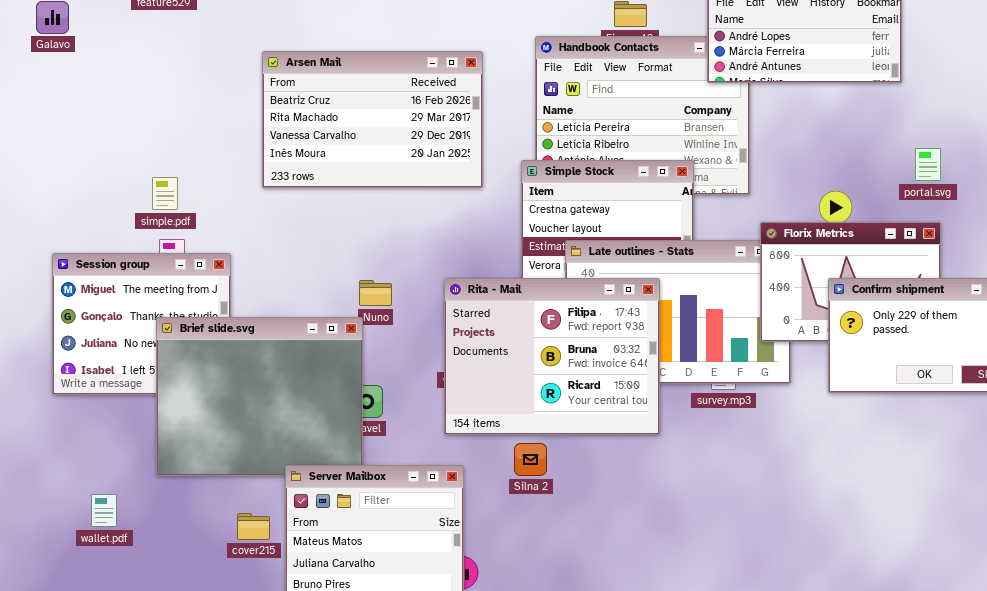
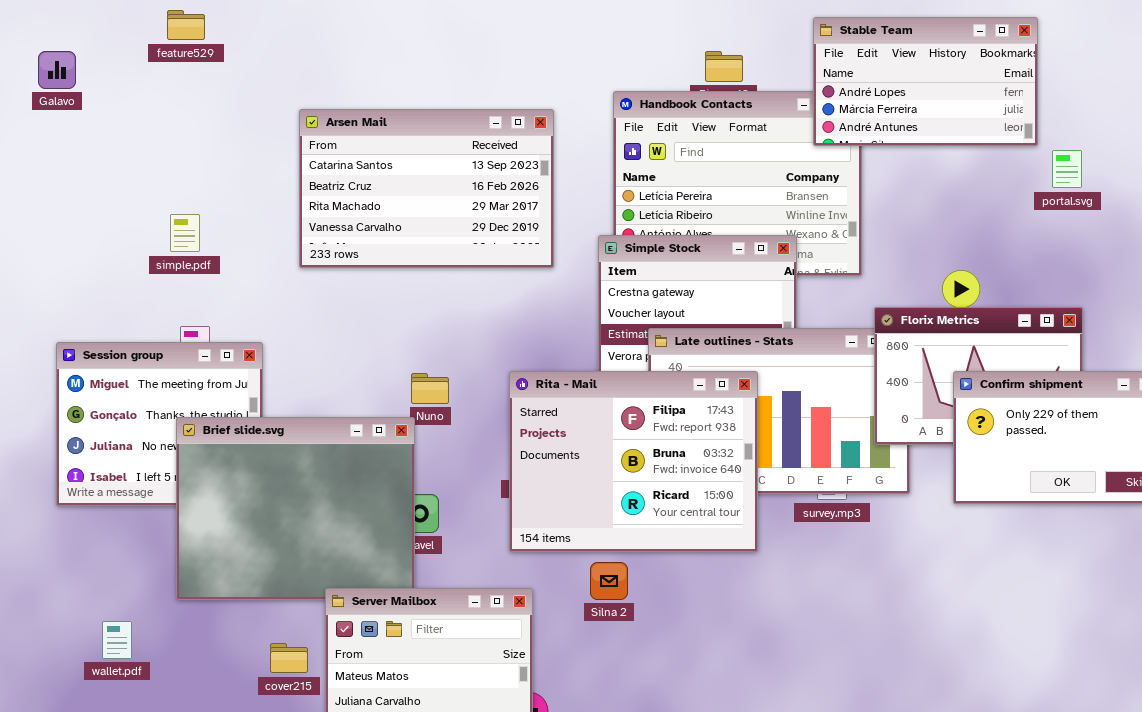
Arsen Mail: [262,51,483,188] -> [299,109,554,268], scrolled up 1 row
portal.svg: [915,148,941,181] -> [1052,150,1082,188], moved
simple.pdf: [152,177,178,210] -> [170,214,200,252], moved

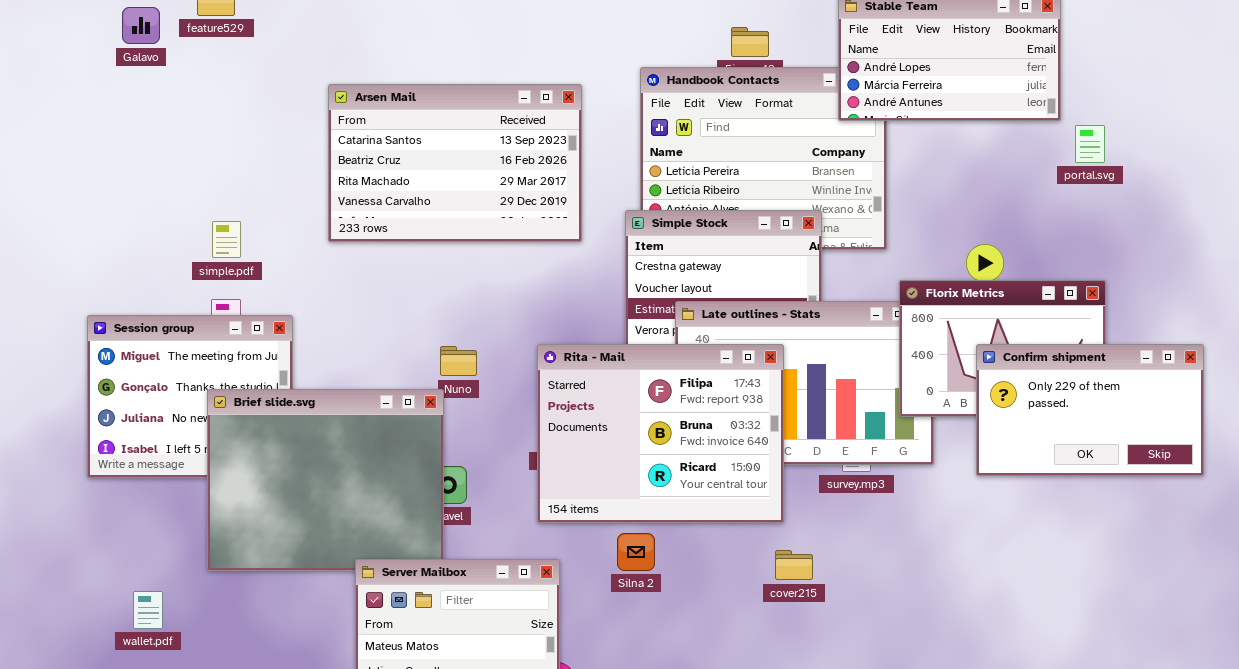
Galavo: [38,51,76,89] -> [122,7,160,44], moved
simple.pdf: [170,214,200,252] -> [212,221,241,258], moved
cover215: [270,643,308,673] -> [775,550,813,580], moved

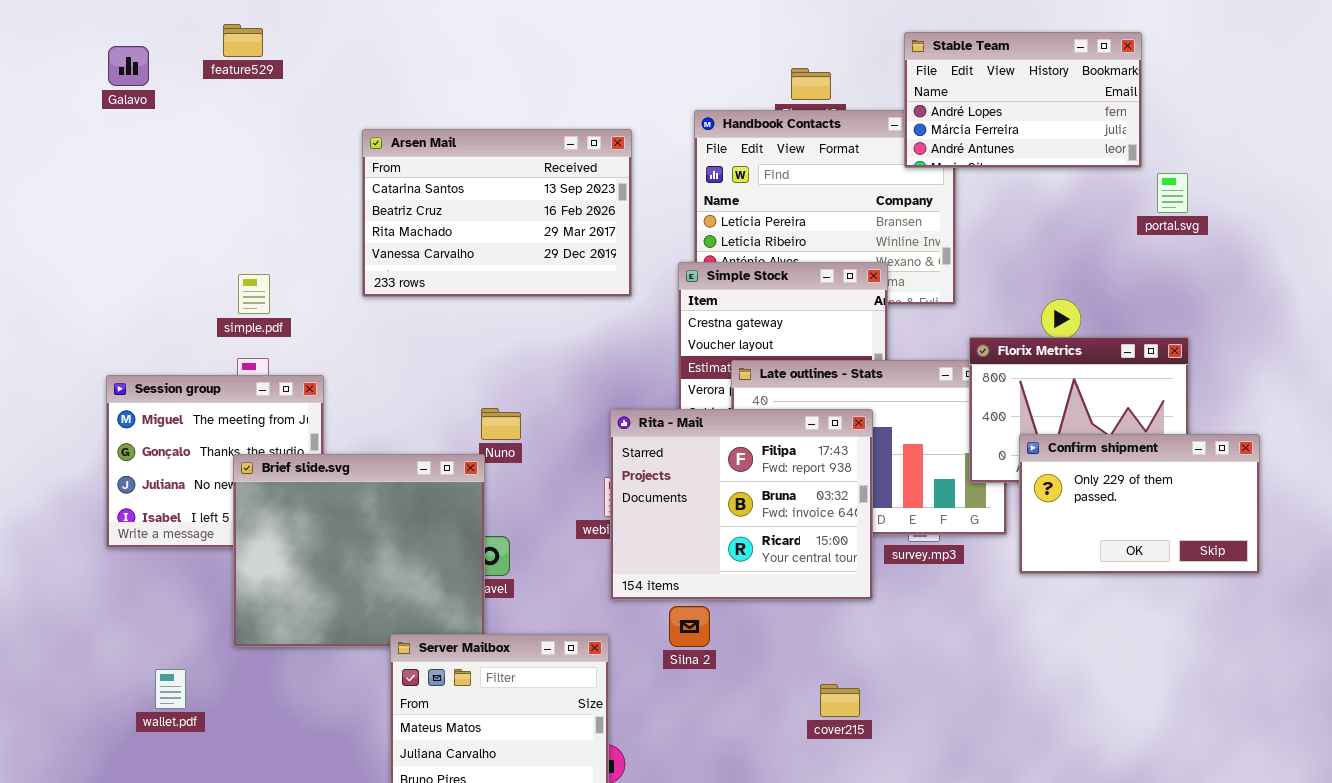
Galavo: [122,7,160,44] -> [108,46,149,86], moved
Rita - Mail: [537,344,784,523] -> [610,409,873,600], moved
Confirm shipment: [976,344,1204,476] -> [1019,434,1260,574], moved
cover215: [775,550,813,580] -> [820,684,860,717], moved

